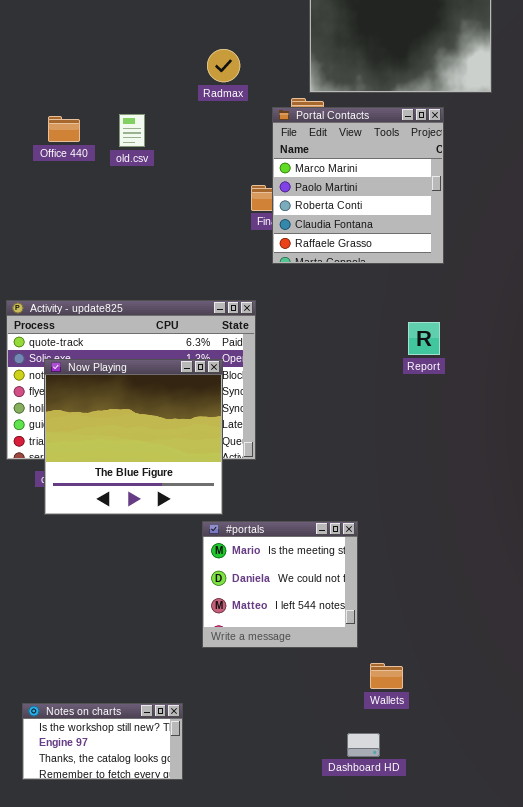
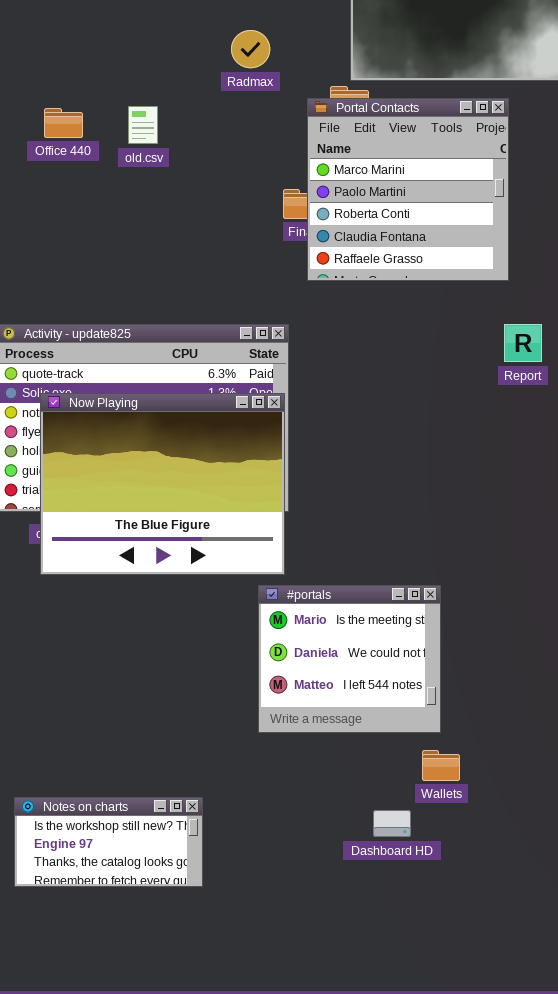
Report: [408,322,440,355] -> [504,324,542,362], moved
Now Playing: [44,359,223,515] -> [40,393,285,575], resized
#portals: [202,521,358,648] -> [258,585,441,733], moved
Dashboard HD: [347,733,380,757] -> [373,810,411,837], moved

